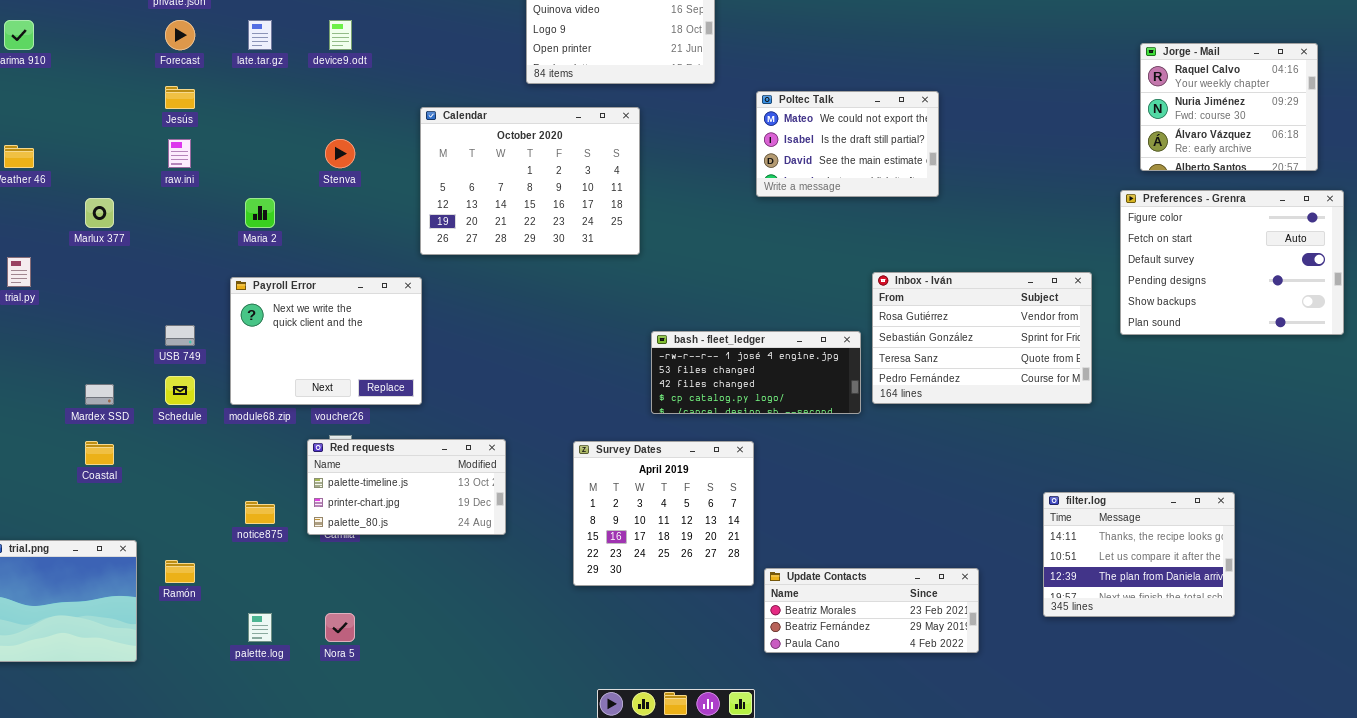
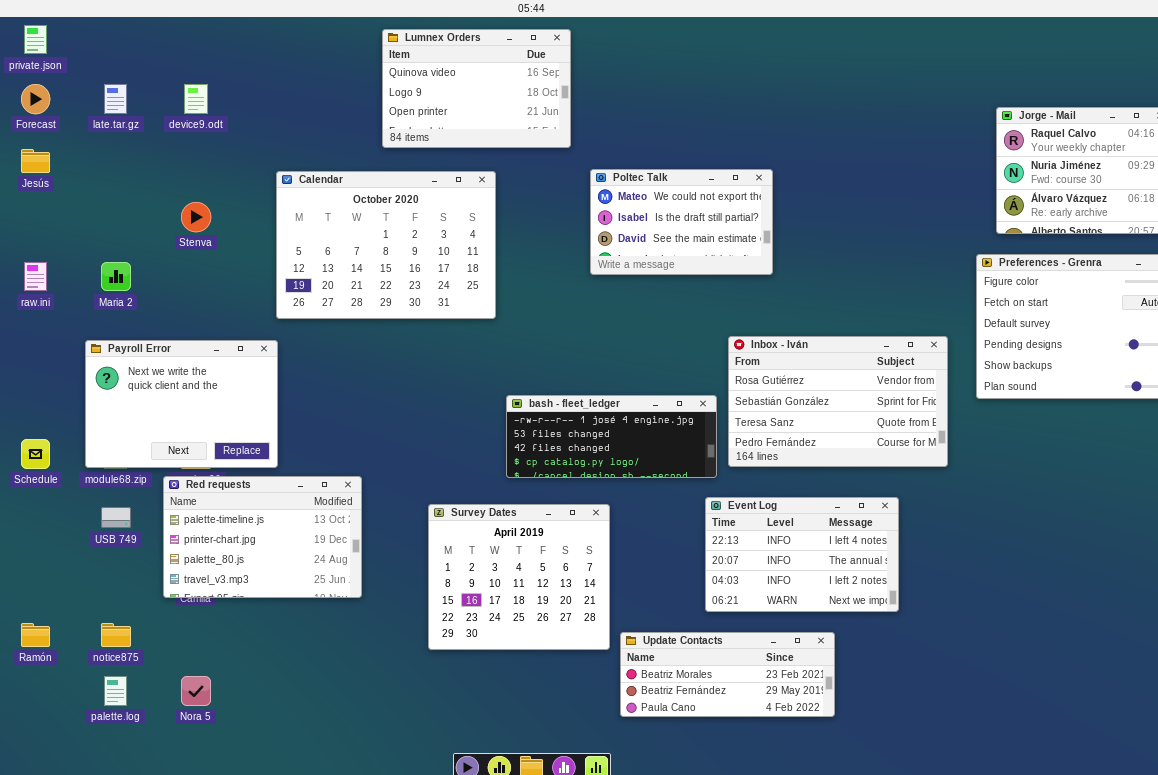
Poltec Talk: [756,91,939,197] -> [590,169,773,275], moved
raw.ini: [168,139,191,168] -> [24,262,47,291], moved
USB 749: [165,325,195,346] -> [101,507,131,528], moved
Event Log: none -> [705,497,899,612], opened
Red requests: [307,439,506,535] -> [163,476,362,598], resized
filter.log: [1043,492,1235,617] -> none, closed
notice875: [245,501,275,524] -> [101,623,131,647], moved

